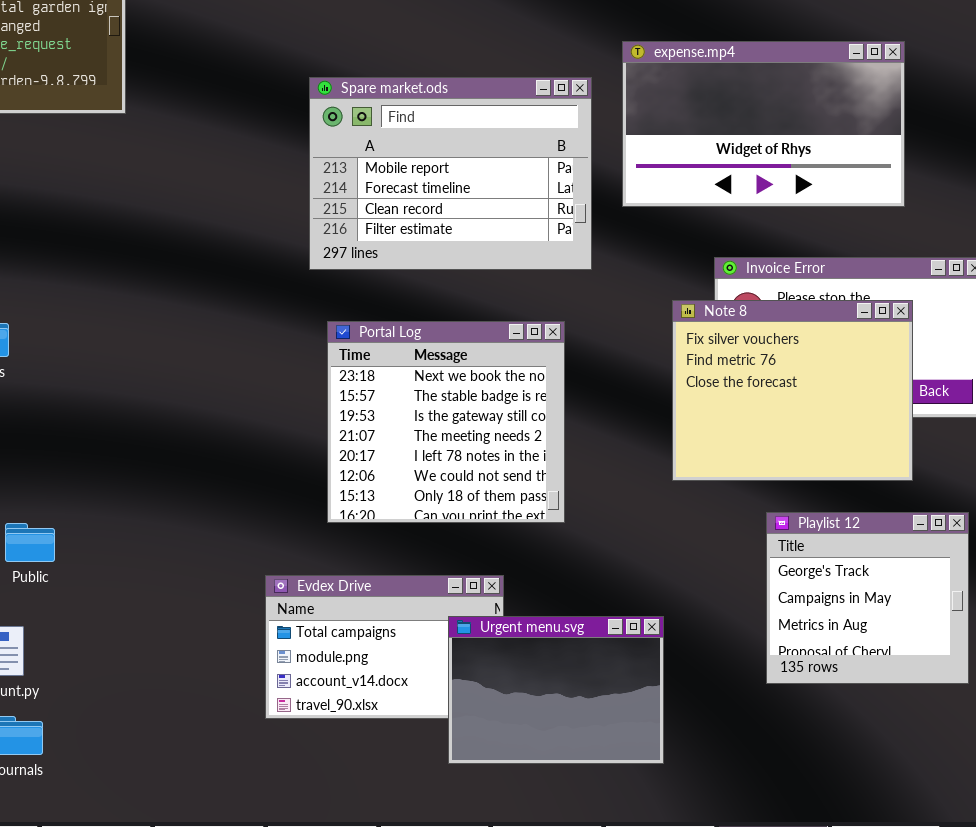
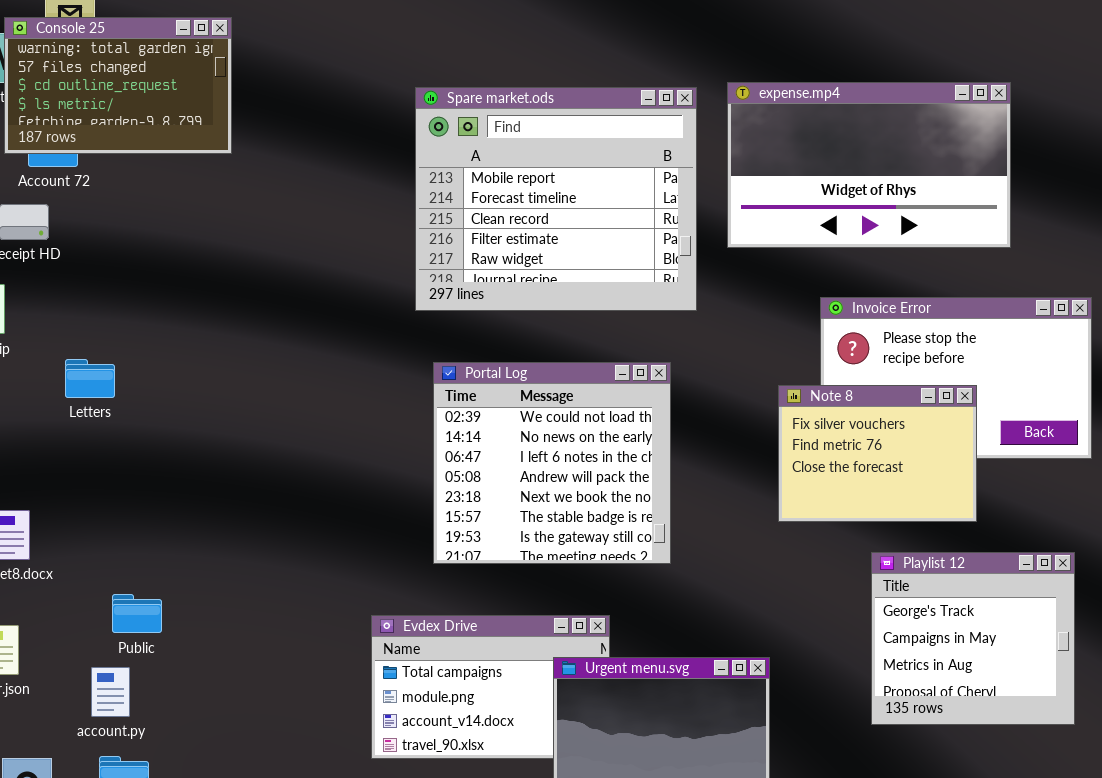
Spare market.ods: [309,77,592,270] -> [415,87,697,311], resized
Note 8: [672,300,913,481] -> [778,385,977,522], resized
Portal Log: [327,321,565,523] -> [433,362,671,564], scrolled up 4 rows
Public: [5,523,55,562] -> [112,594,162,633], moved

